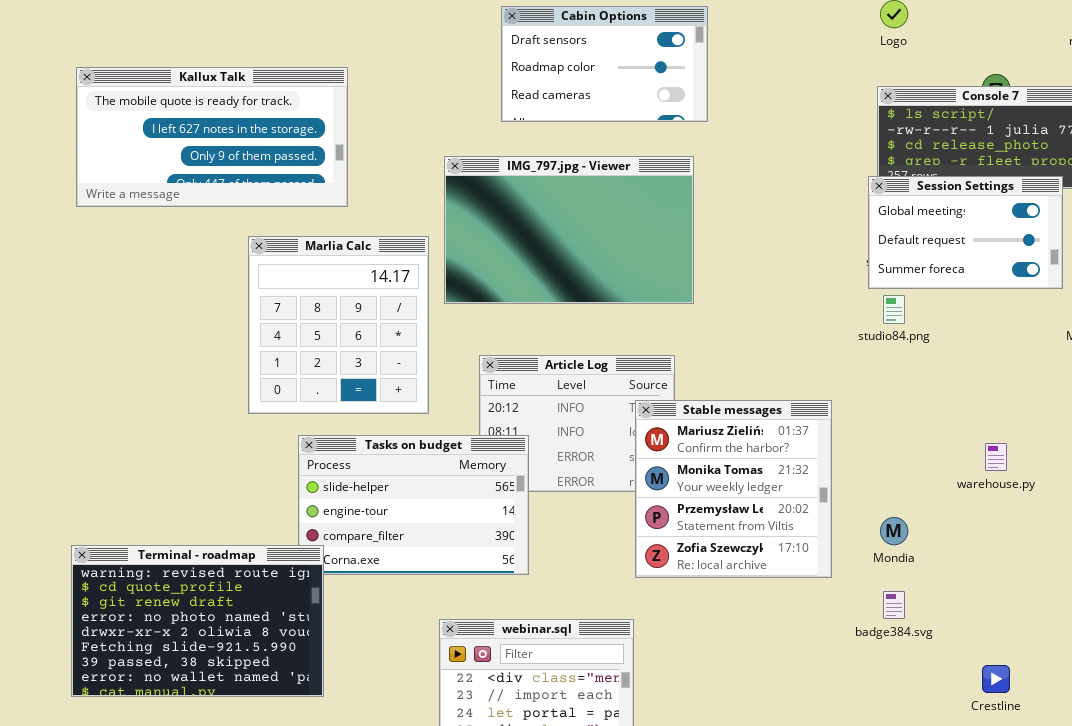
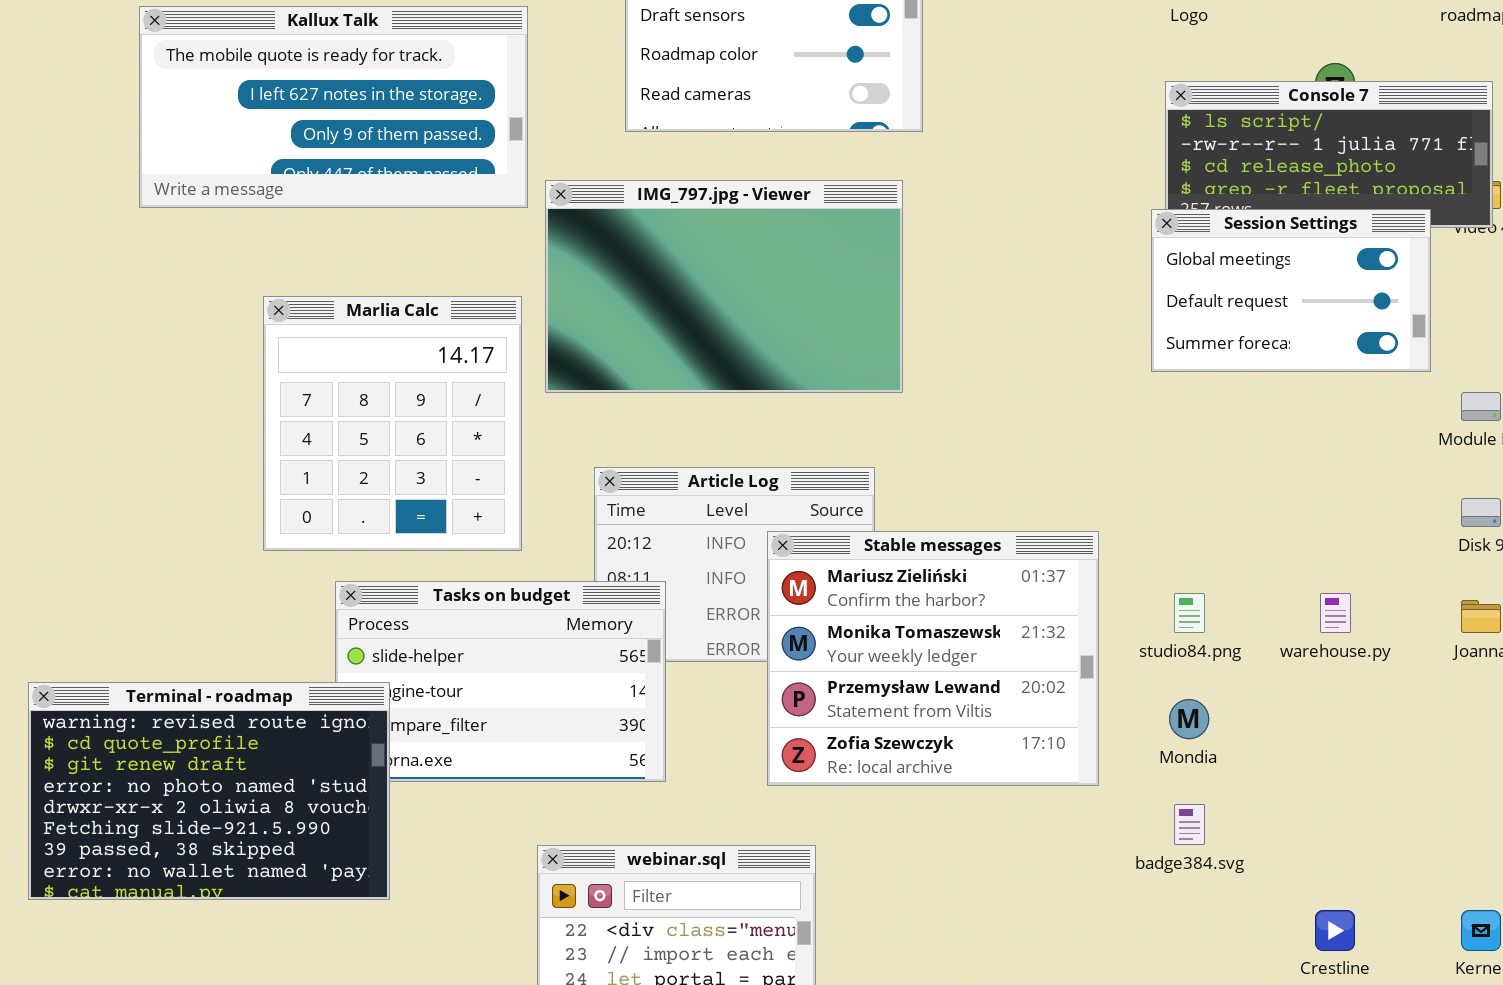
Kallux Talk: [76,67,348,207] -> [139,6,528,208], moved
studio84.png: [883,295,905,324] -> [1174,593,1205,633], moved
Stable messages: [635,400,832,578] -> [767,531,1099,786], resized
Terminal - roadmap: [71,545,324,697] -> [28,682,390,900], moved

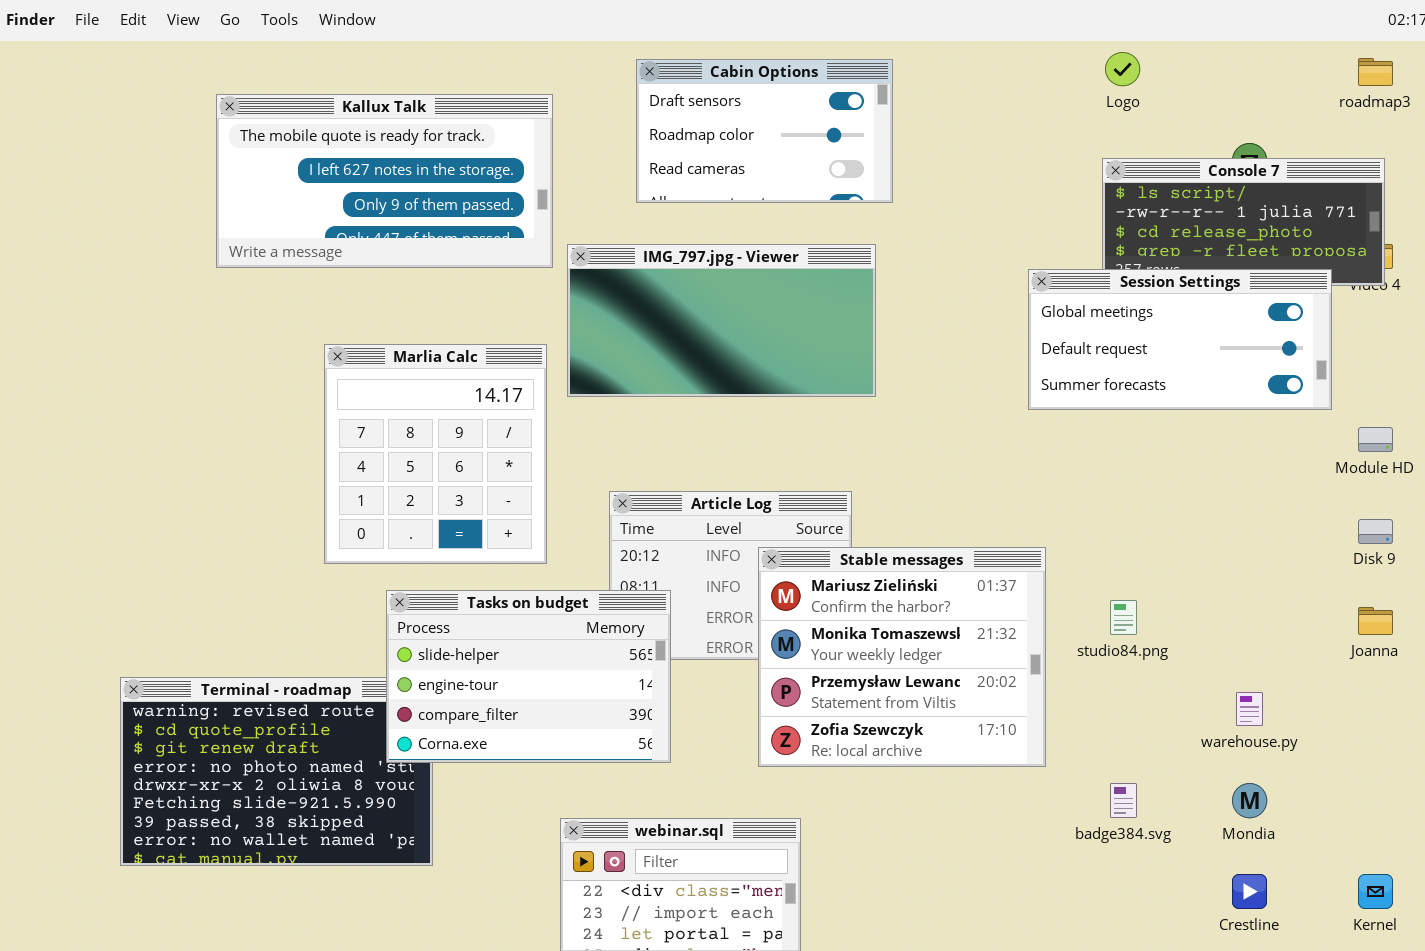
IMG_797.jpg - Viewer: [545,180,903,393] -> [567,244,876,397], resized
Session Settings: [1151,209,1431,372] -> [1028,269,1332,410], resized
Tasks on budget: [335,581,666,782] -> [386,590,671,763], raised
warehouse.py: [1320,593,1351,633] -> [1236,692,1263,726], moved
Mondia: [1169,699,1209,739] -> [1232,783,1267,818], moved

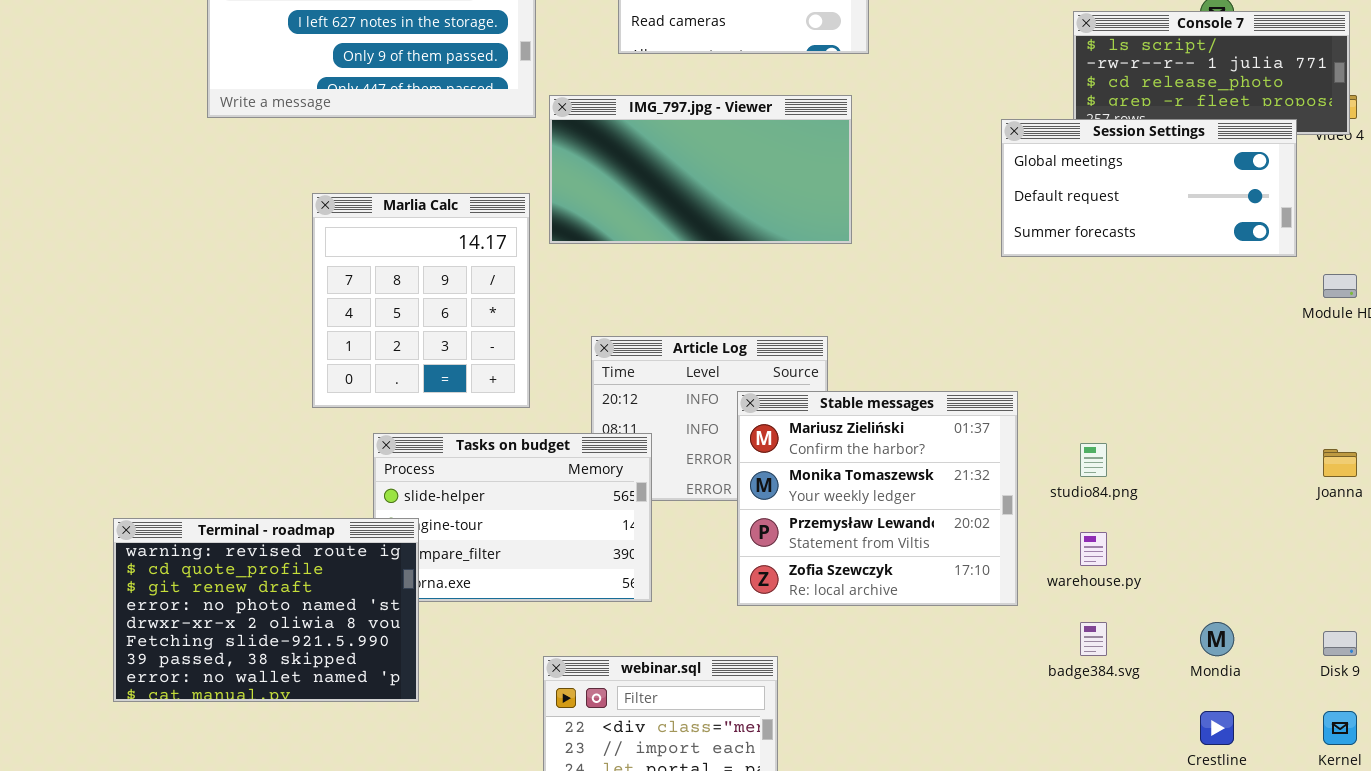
Disk 9: [1358,519,1393,544] -> [1323,631,1357,656], moved
Terminal - roadmap: [120,677,433,866] -> [113,518,419,702], raised
warehouse.py: [1236,692,1263,726] -> [1080,532,1107,566], moved

